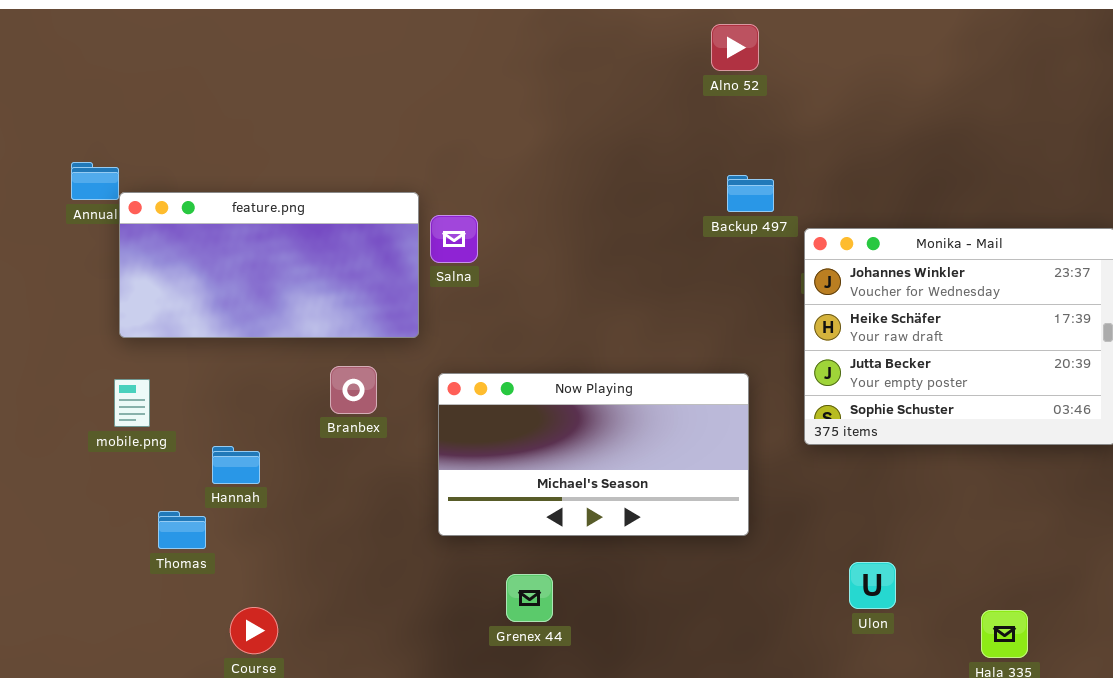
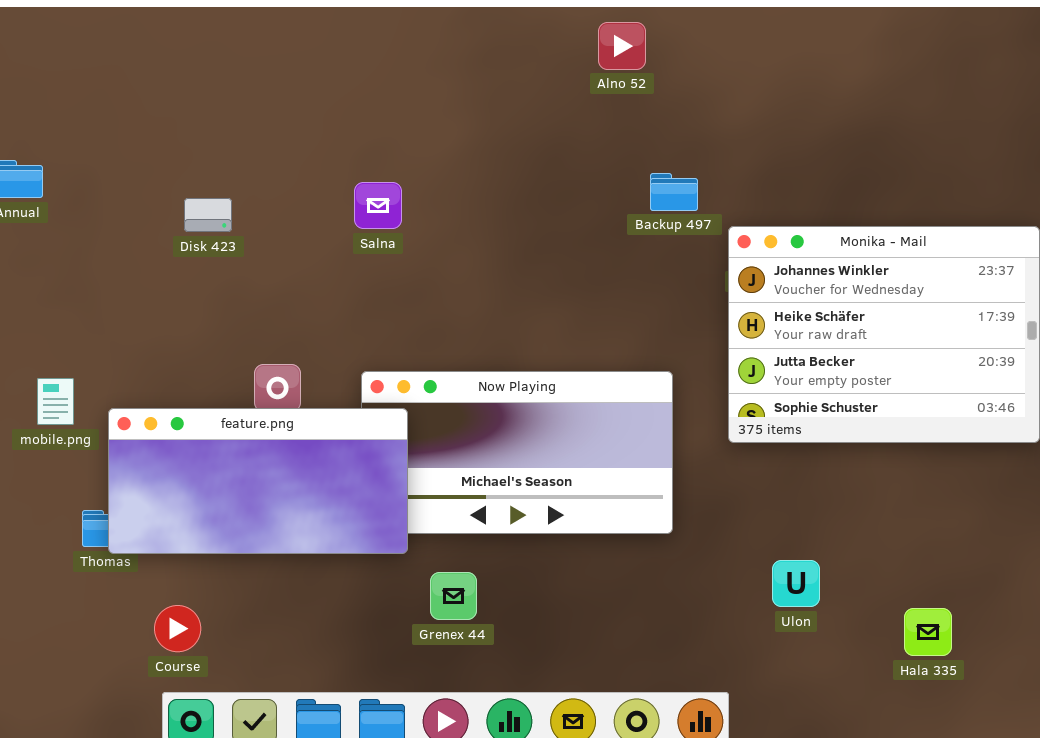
Alno 52: [711,24,759,71] -> [598,22,646,70], moved
feature.png: [119,192,419,338] -> [108,408,408,554], moved
Salna: [430,215,478,263] -> [354,182,402,229], moved

